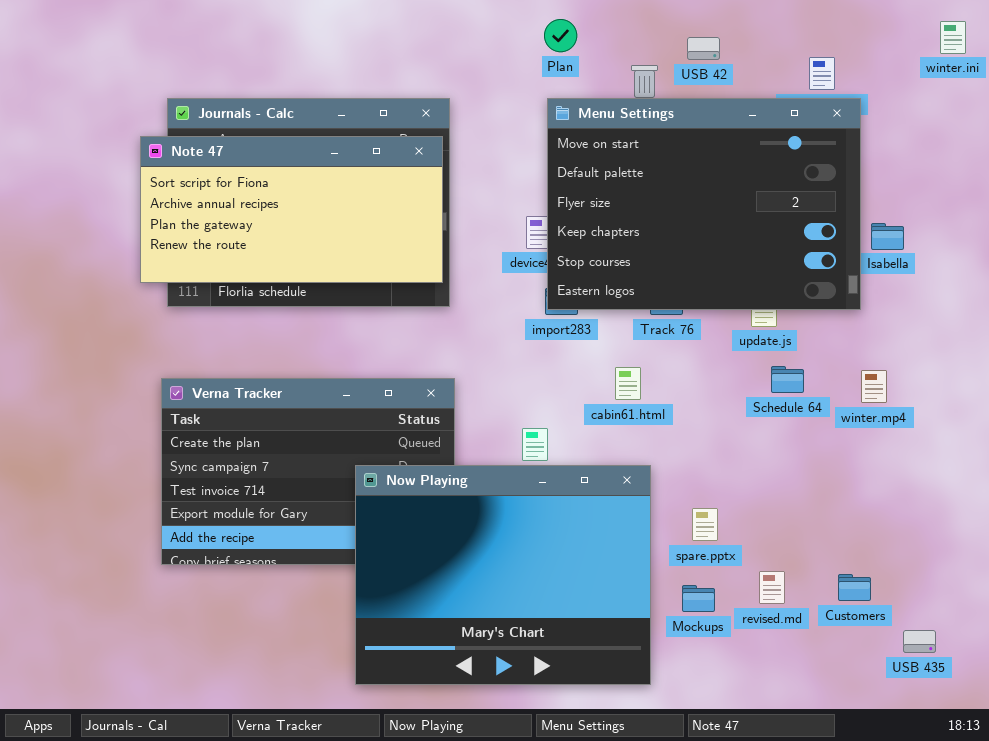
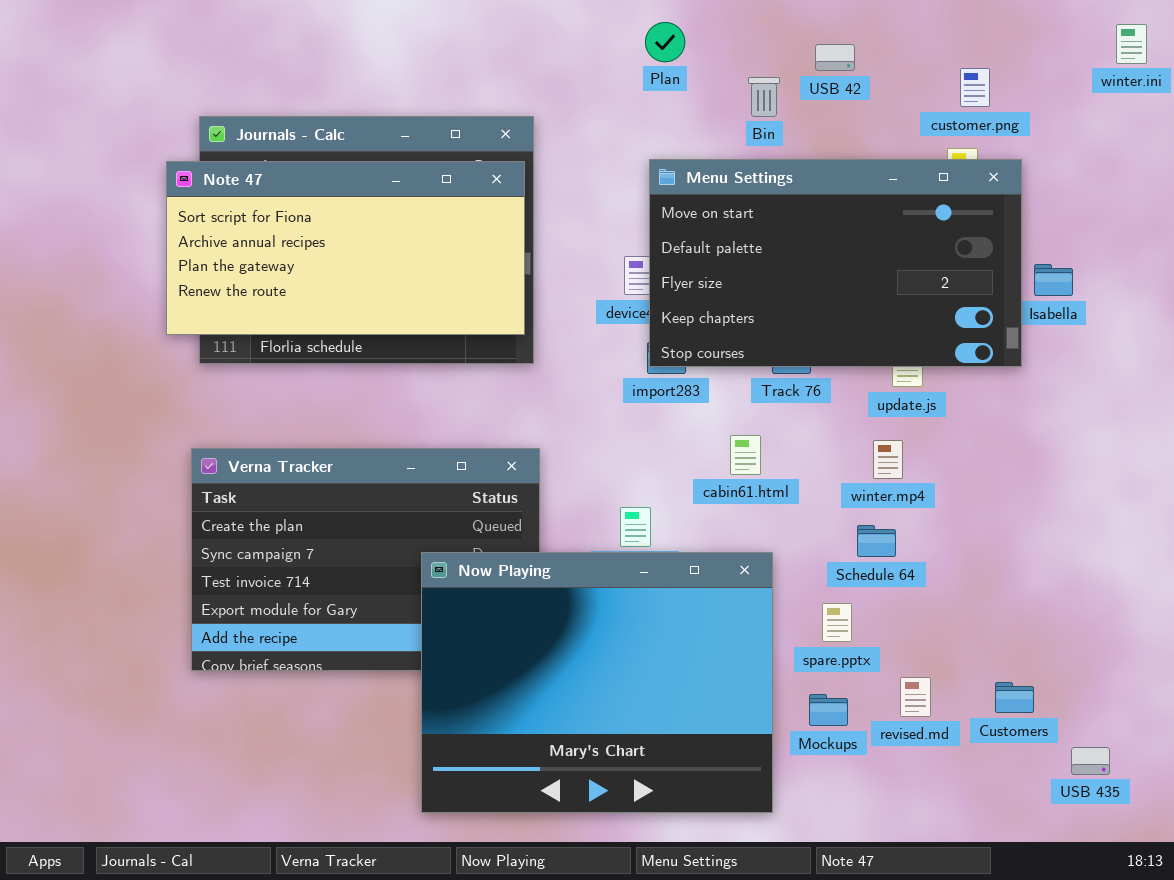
Menu Settings: [547,98,861,310] -> [649,159,1022,367], resized
Schedule 64: [771,366,804,393] -> [857,525,896,557], moved
winter.mp4: [861,370,887,403] -> [873,440,903,479], moved

